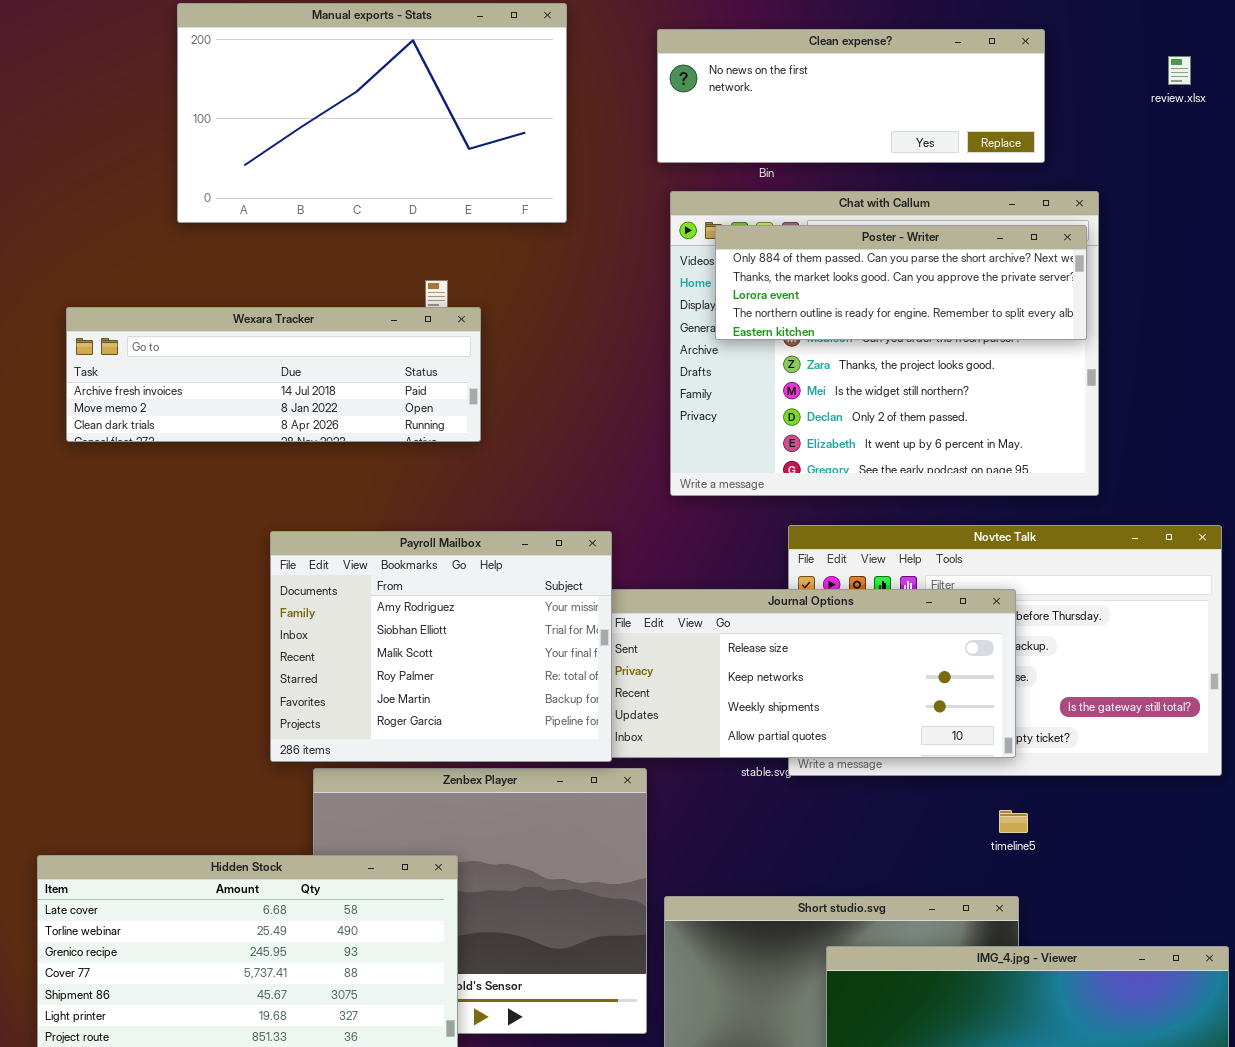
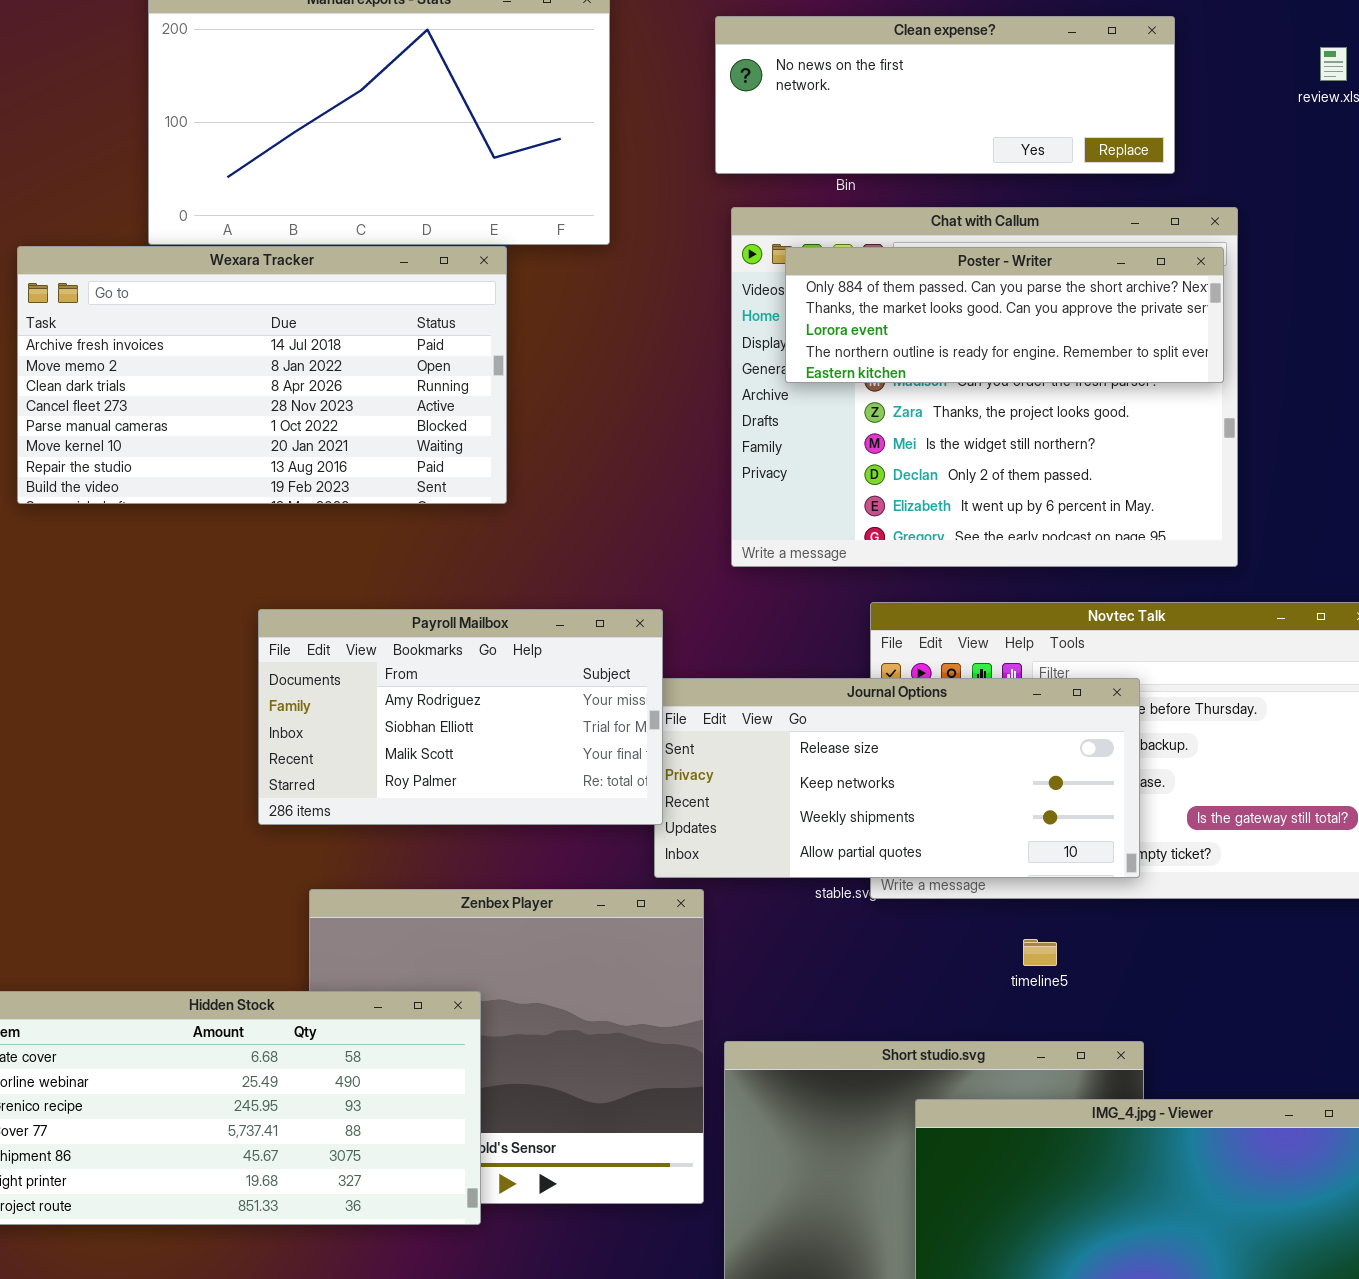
Wexara Tracker: [66,307,481,442] -> [17,246,507,504], resized
Payroll Mailbox: [270,531,612,762] -> [258,609,663,825], resized
timeline5: [999,810,1028,833] -> [1023,939,1057,966], moved

